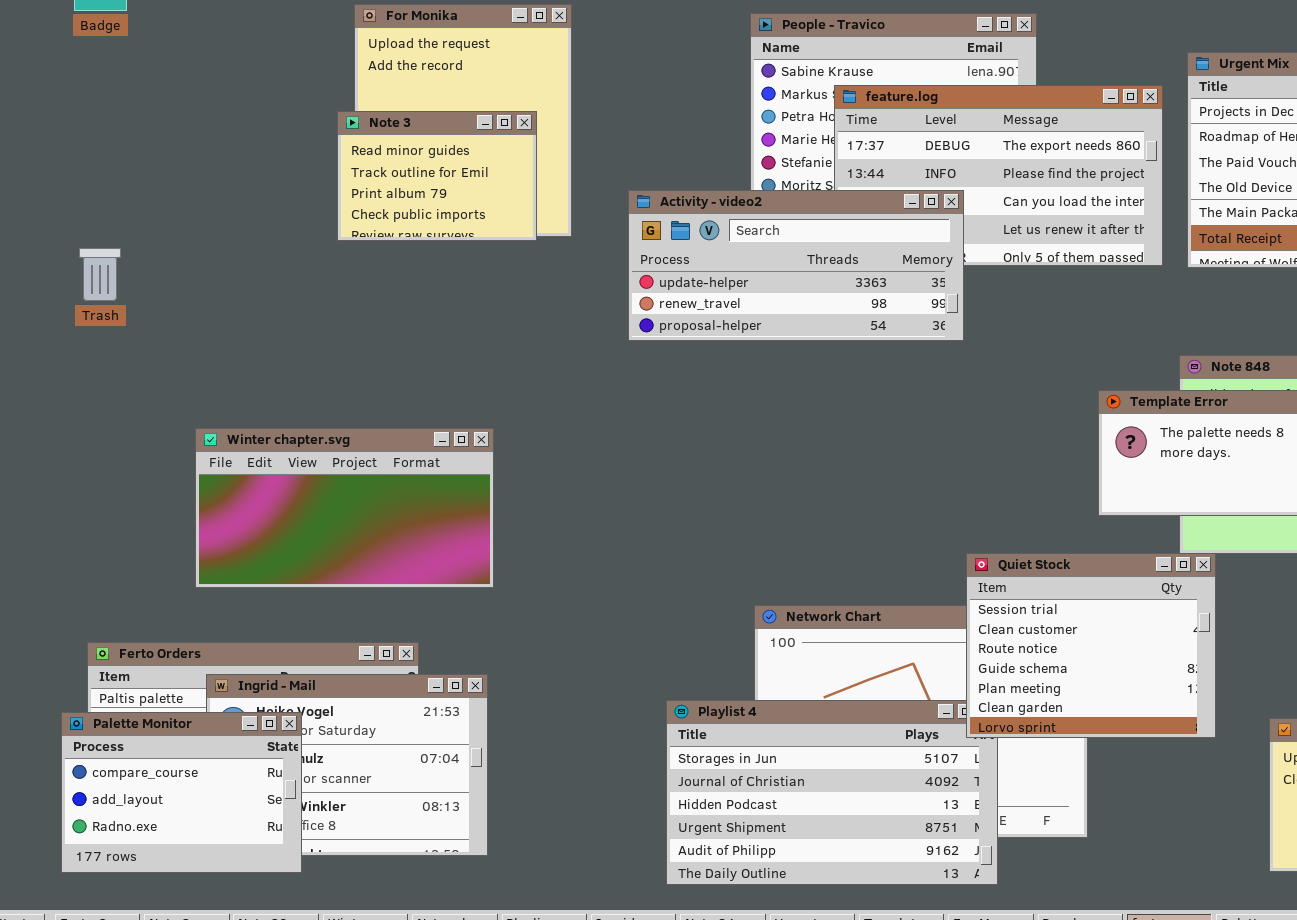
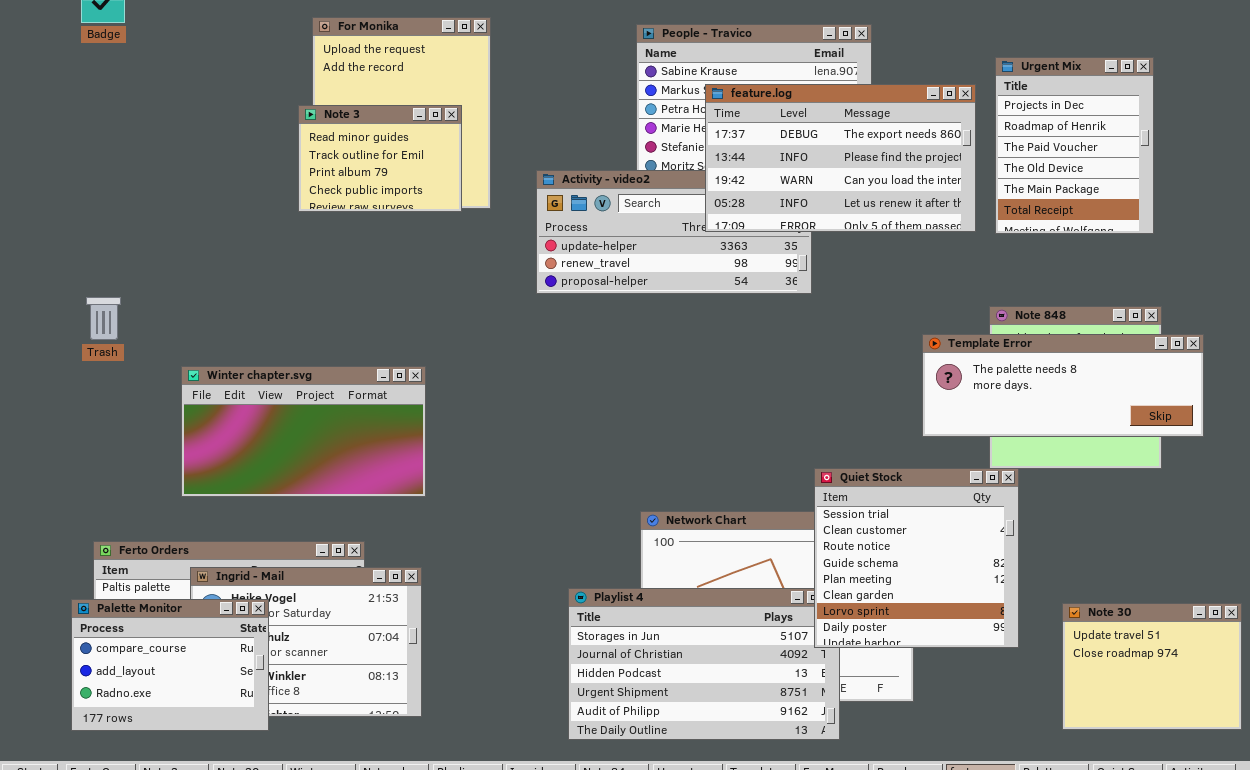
feature.log: [834,85,1163,266] -> [705,84,976,232], raised
Trash: [79,248,121,301] -> [86,297,121,340], moved
Quiet Stock: [966,553,1216,738] -> [814,468,1019,648], resized

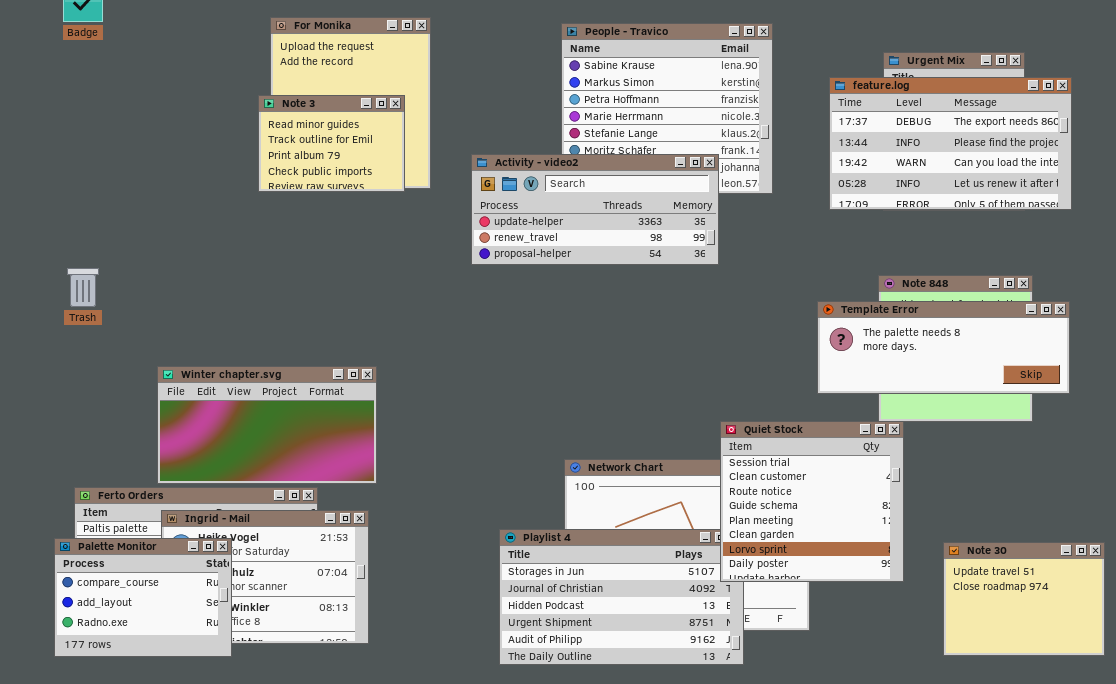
feature.log: [705,84,976,232] -> [829,77,1072,210], moved
Winter chapter.svg: [181,366,426,497] -> [157,366,377,484], moved

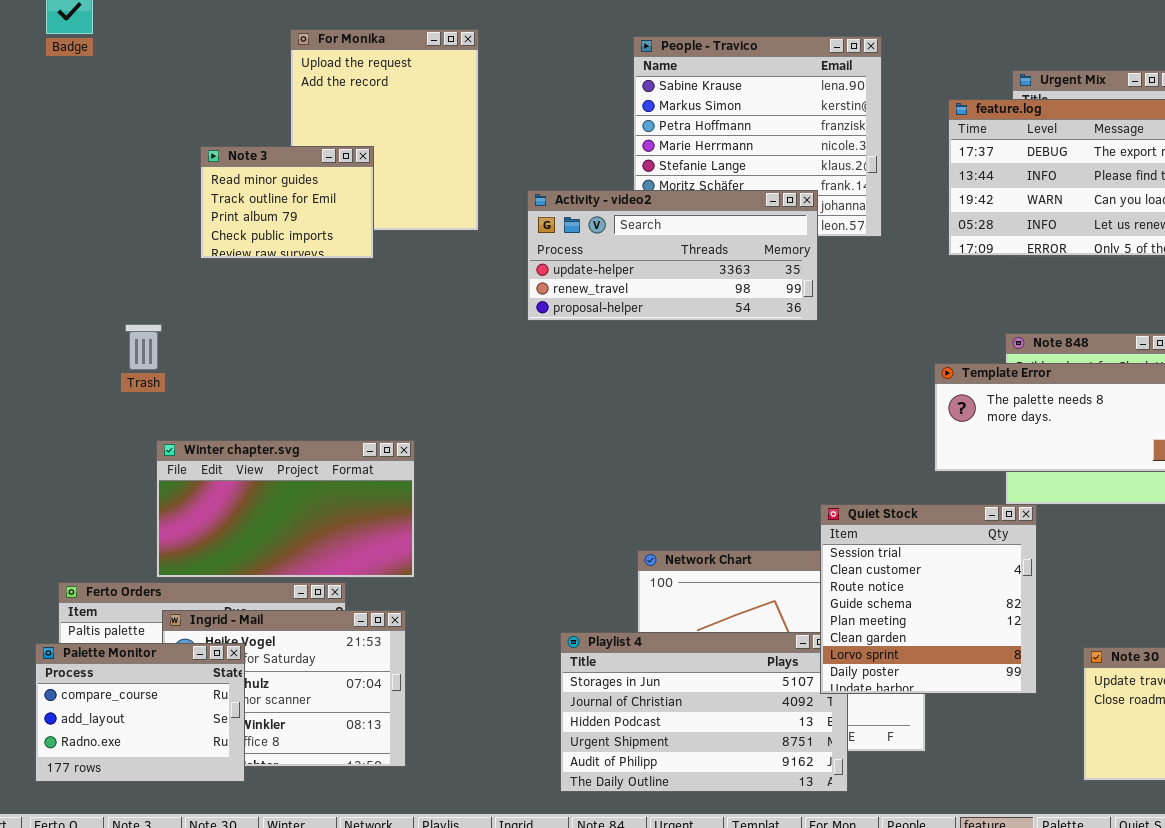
Note 3: [258,95,405,192] -> [200,146,374,259], moved
Trash: [67,268,99,307] -> [125,324,162,370], moved

